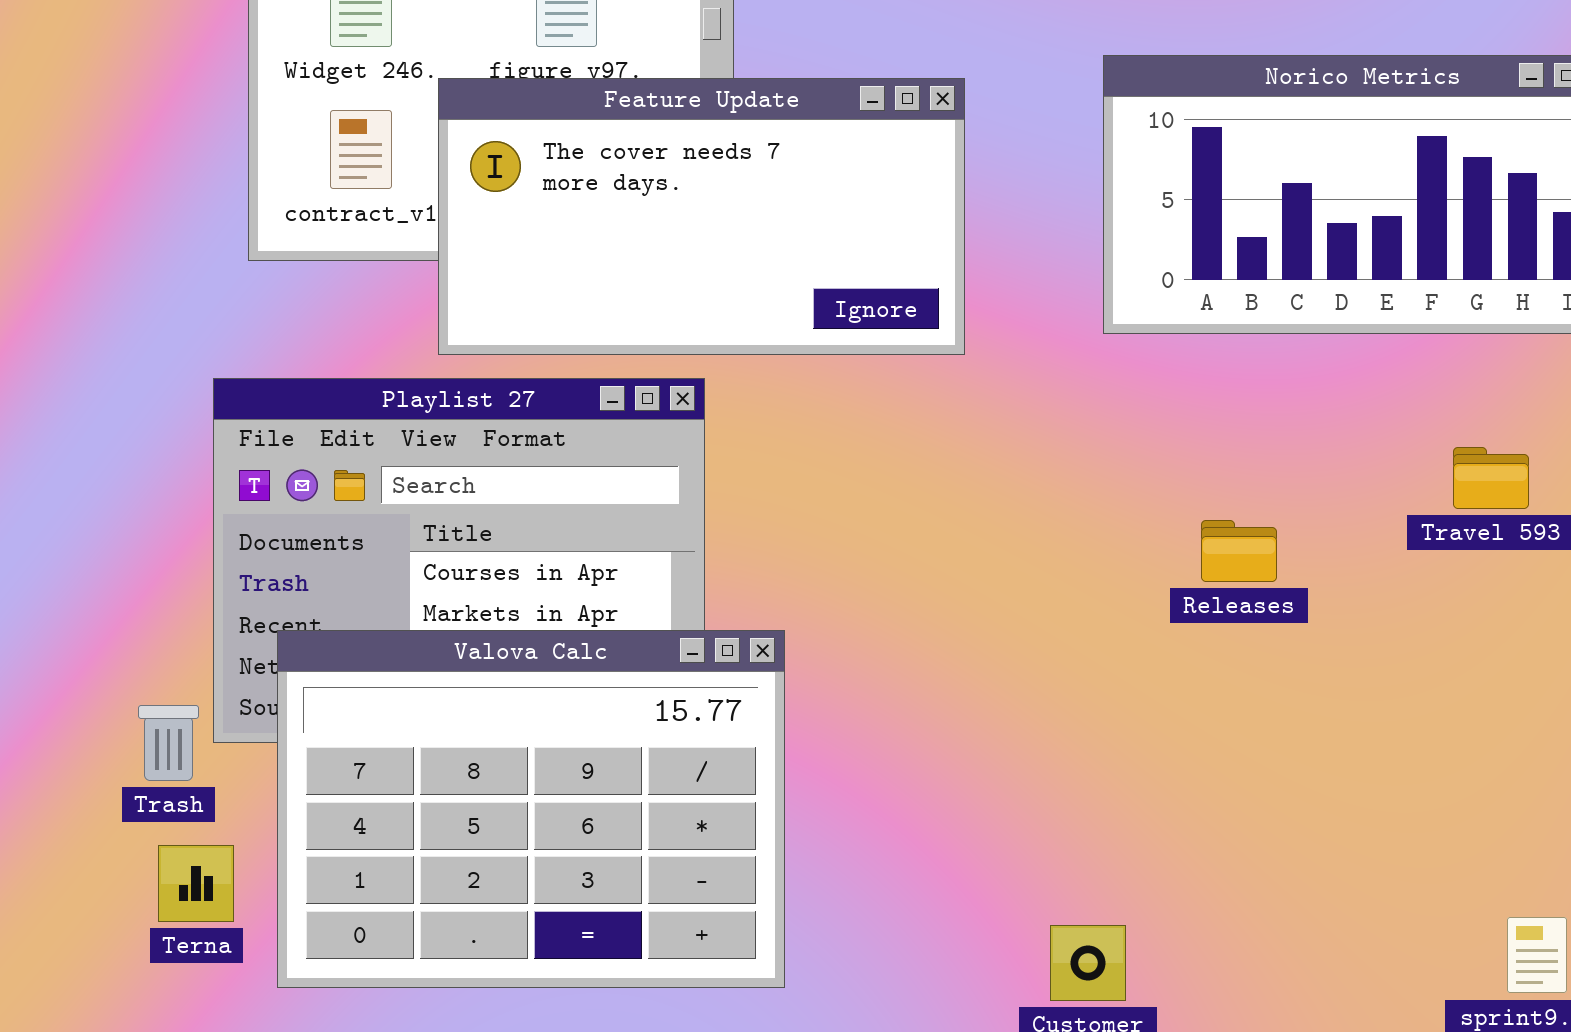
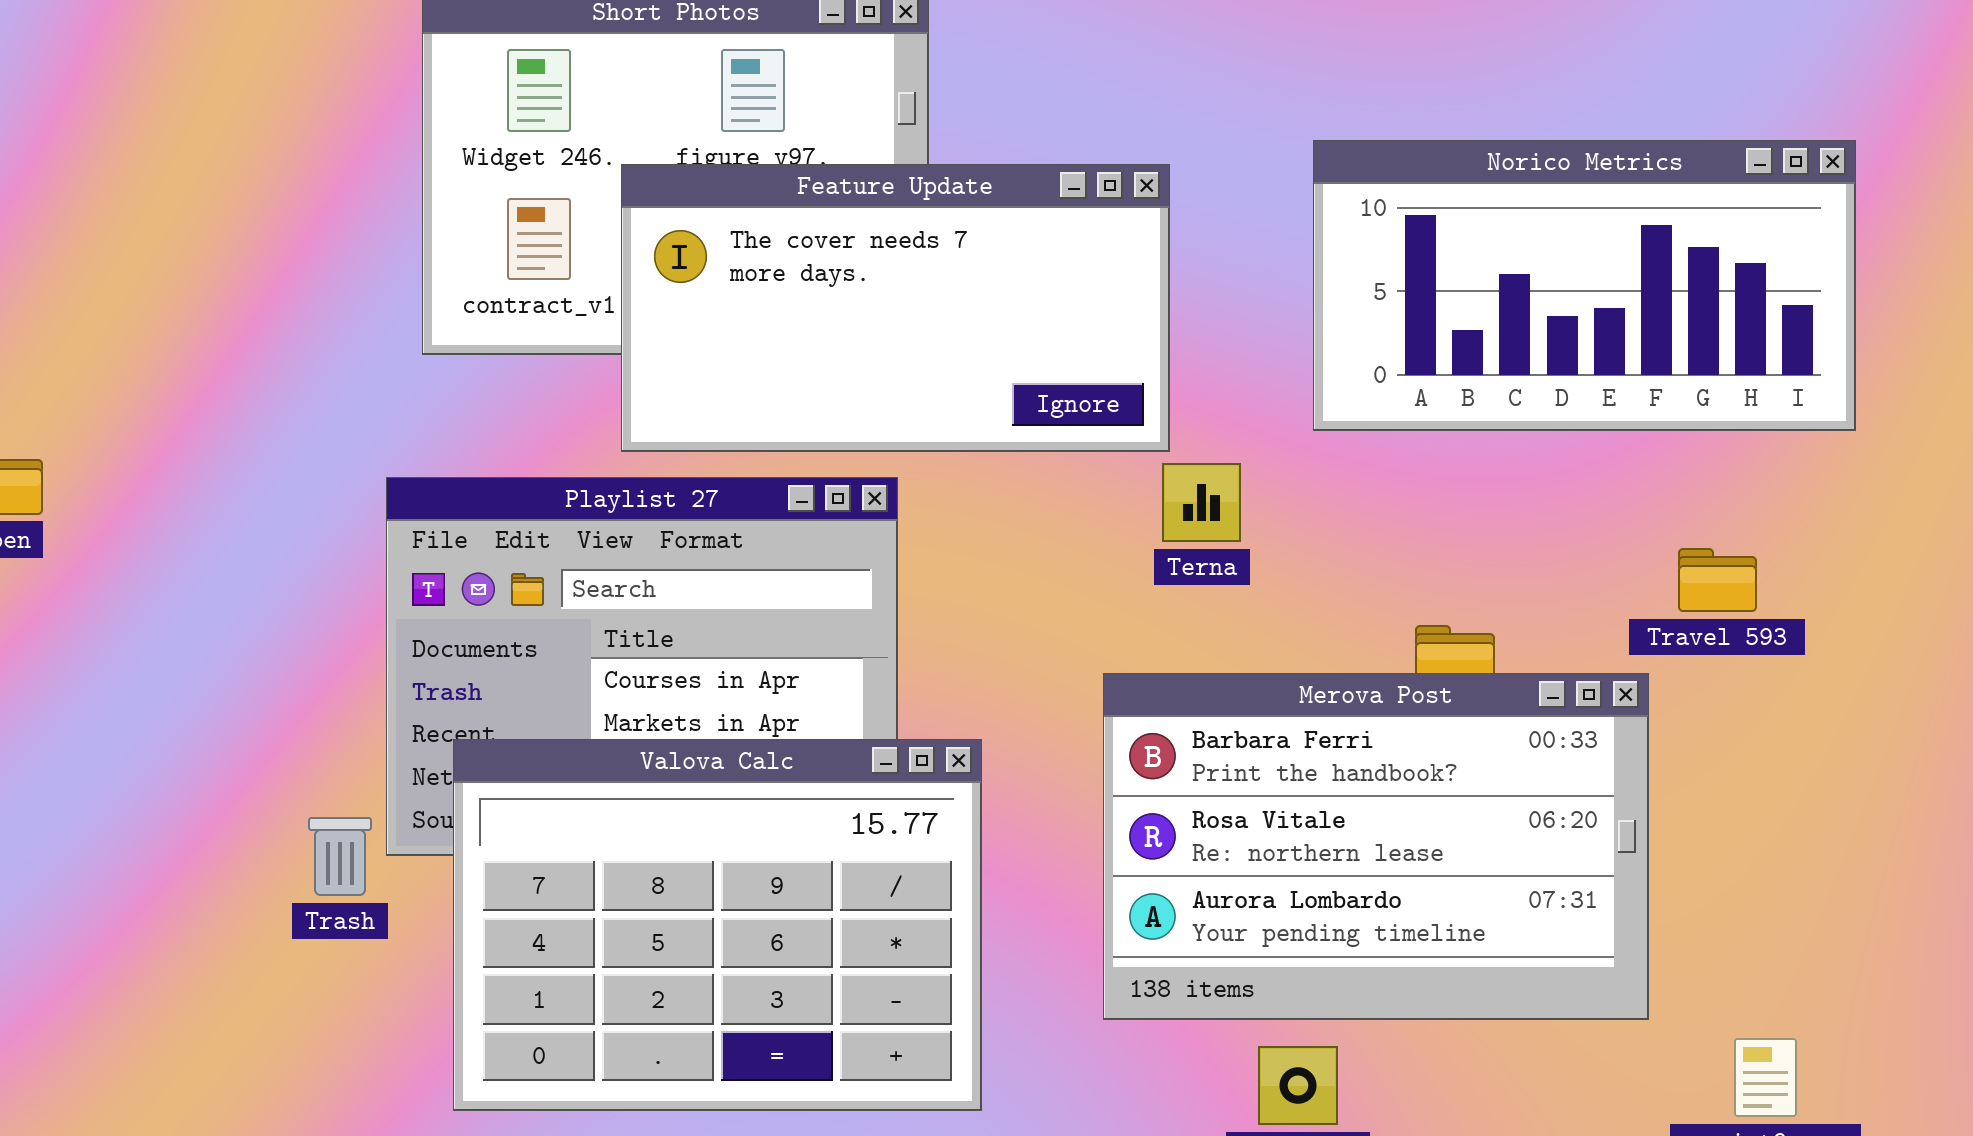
Merova Post: none -> [1103,673,1649,1020], opened
Terna: [158,845,234,922] -> [1162,463,1241,542], moved

